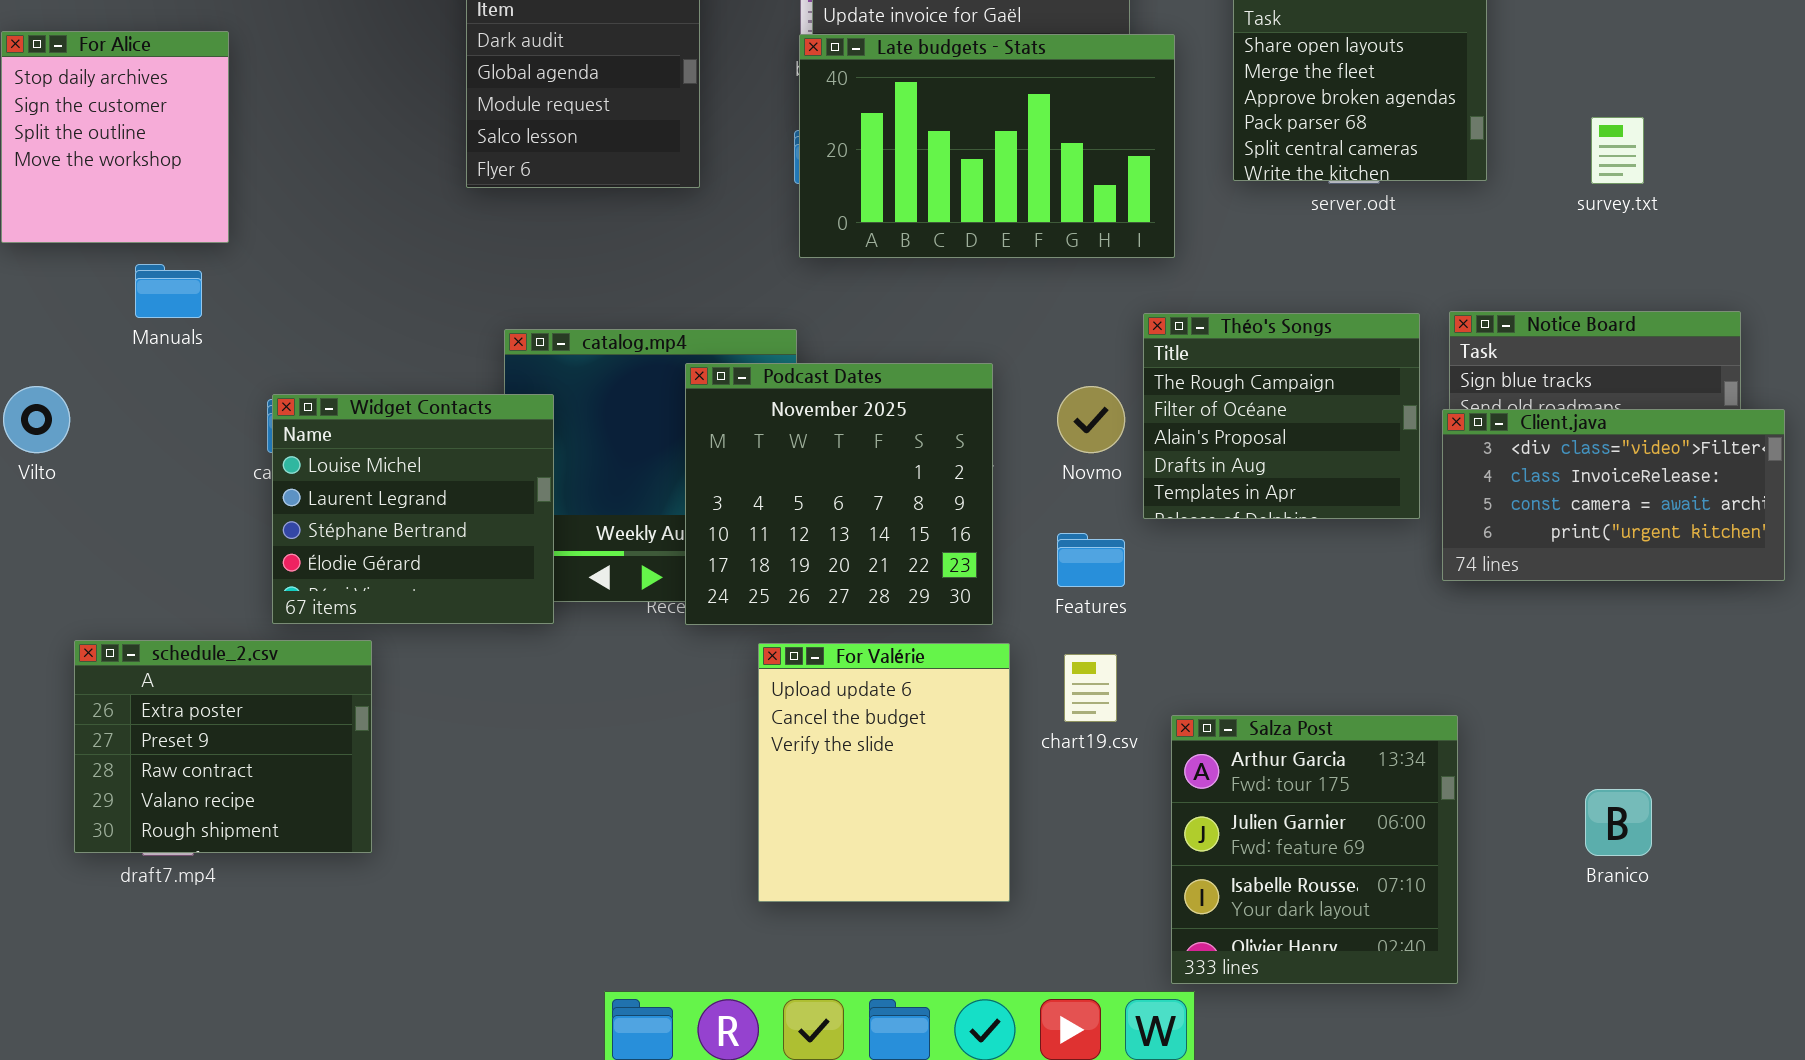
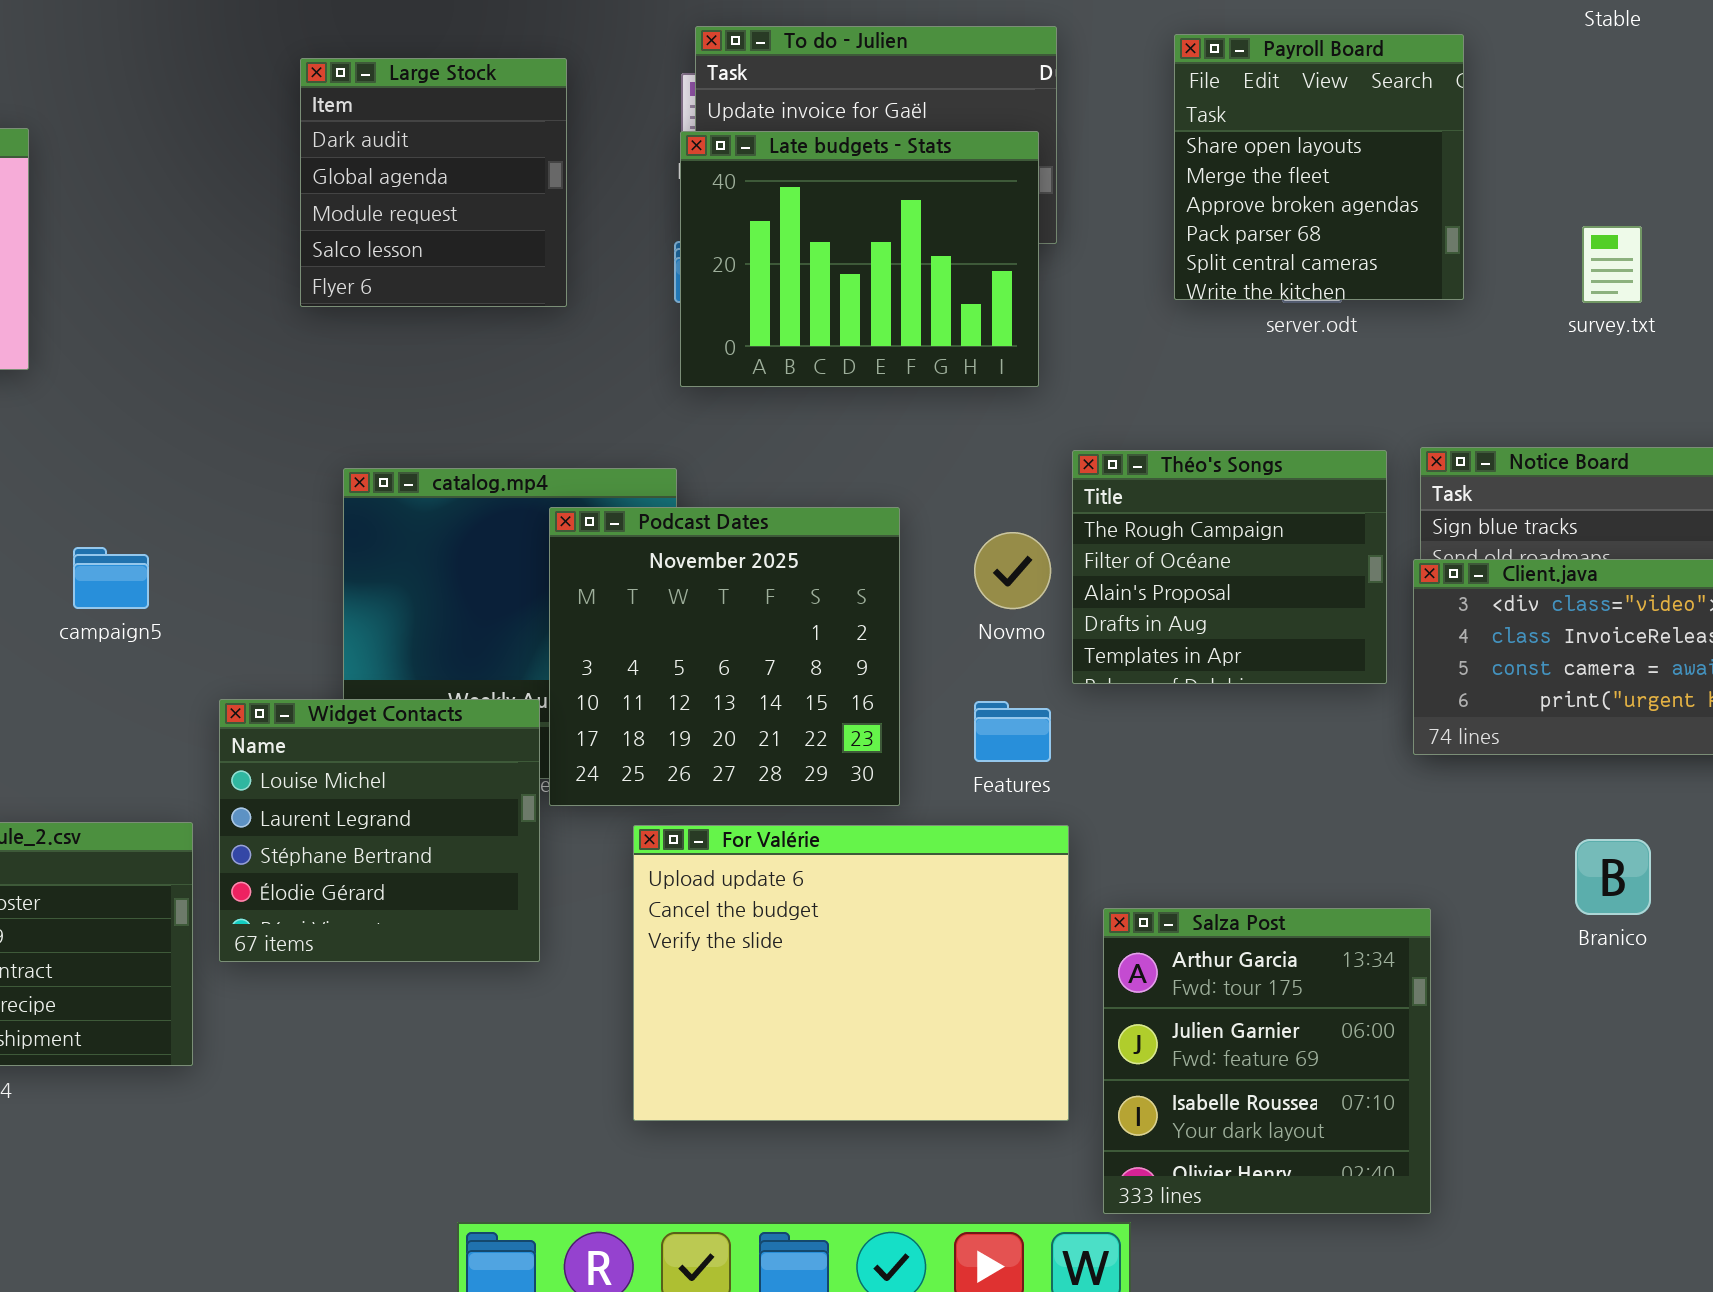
Late budgets - Stats: [799,34,1175,258] -> [680,131,1039,387], resized
Widget Contacts: [272,394,554,624] -> [219,699,540,962], moved
For Valérie: [758,643,1010,902] -> [633,825,1069,1121], resized
Branico: [1585,789,1652,856] -> [1575,839,1651,915], moved

